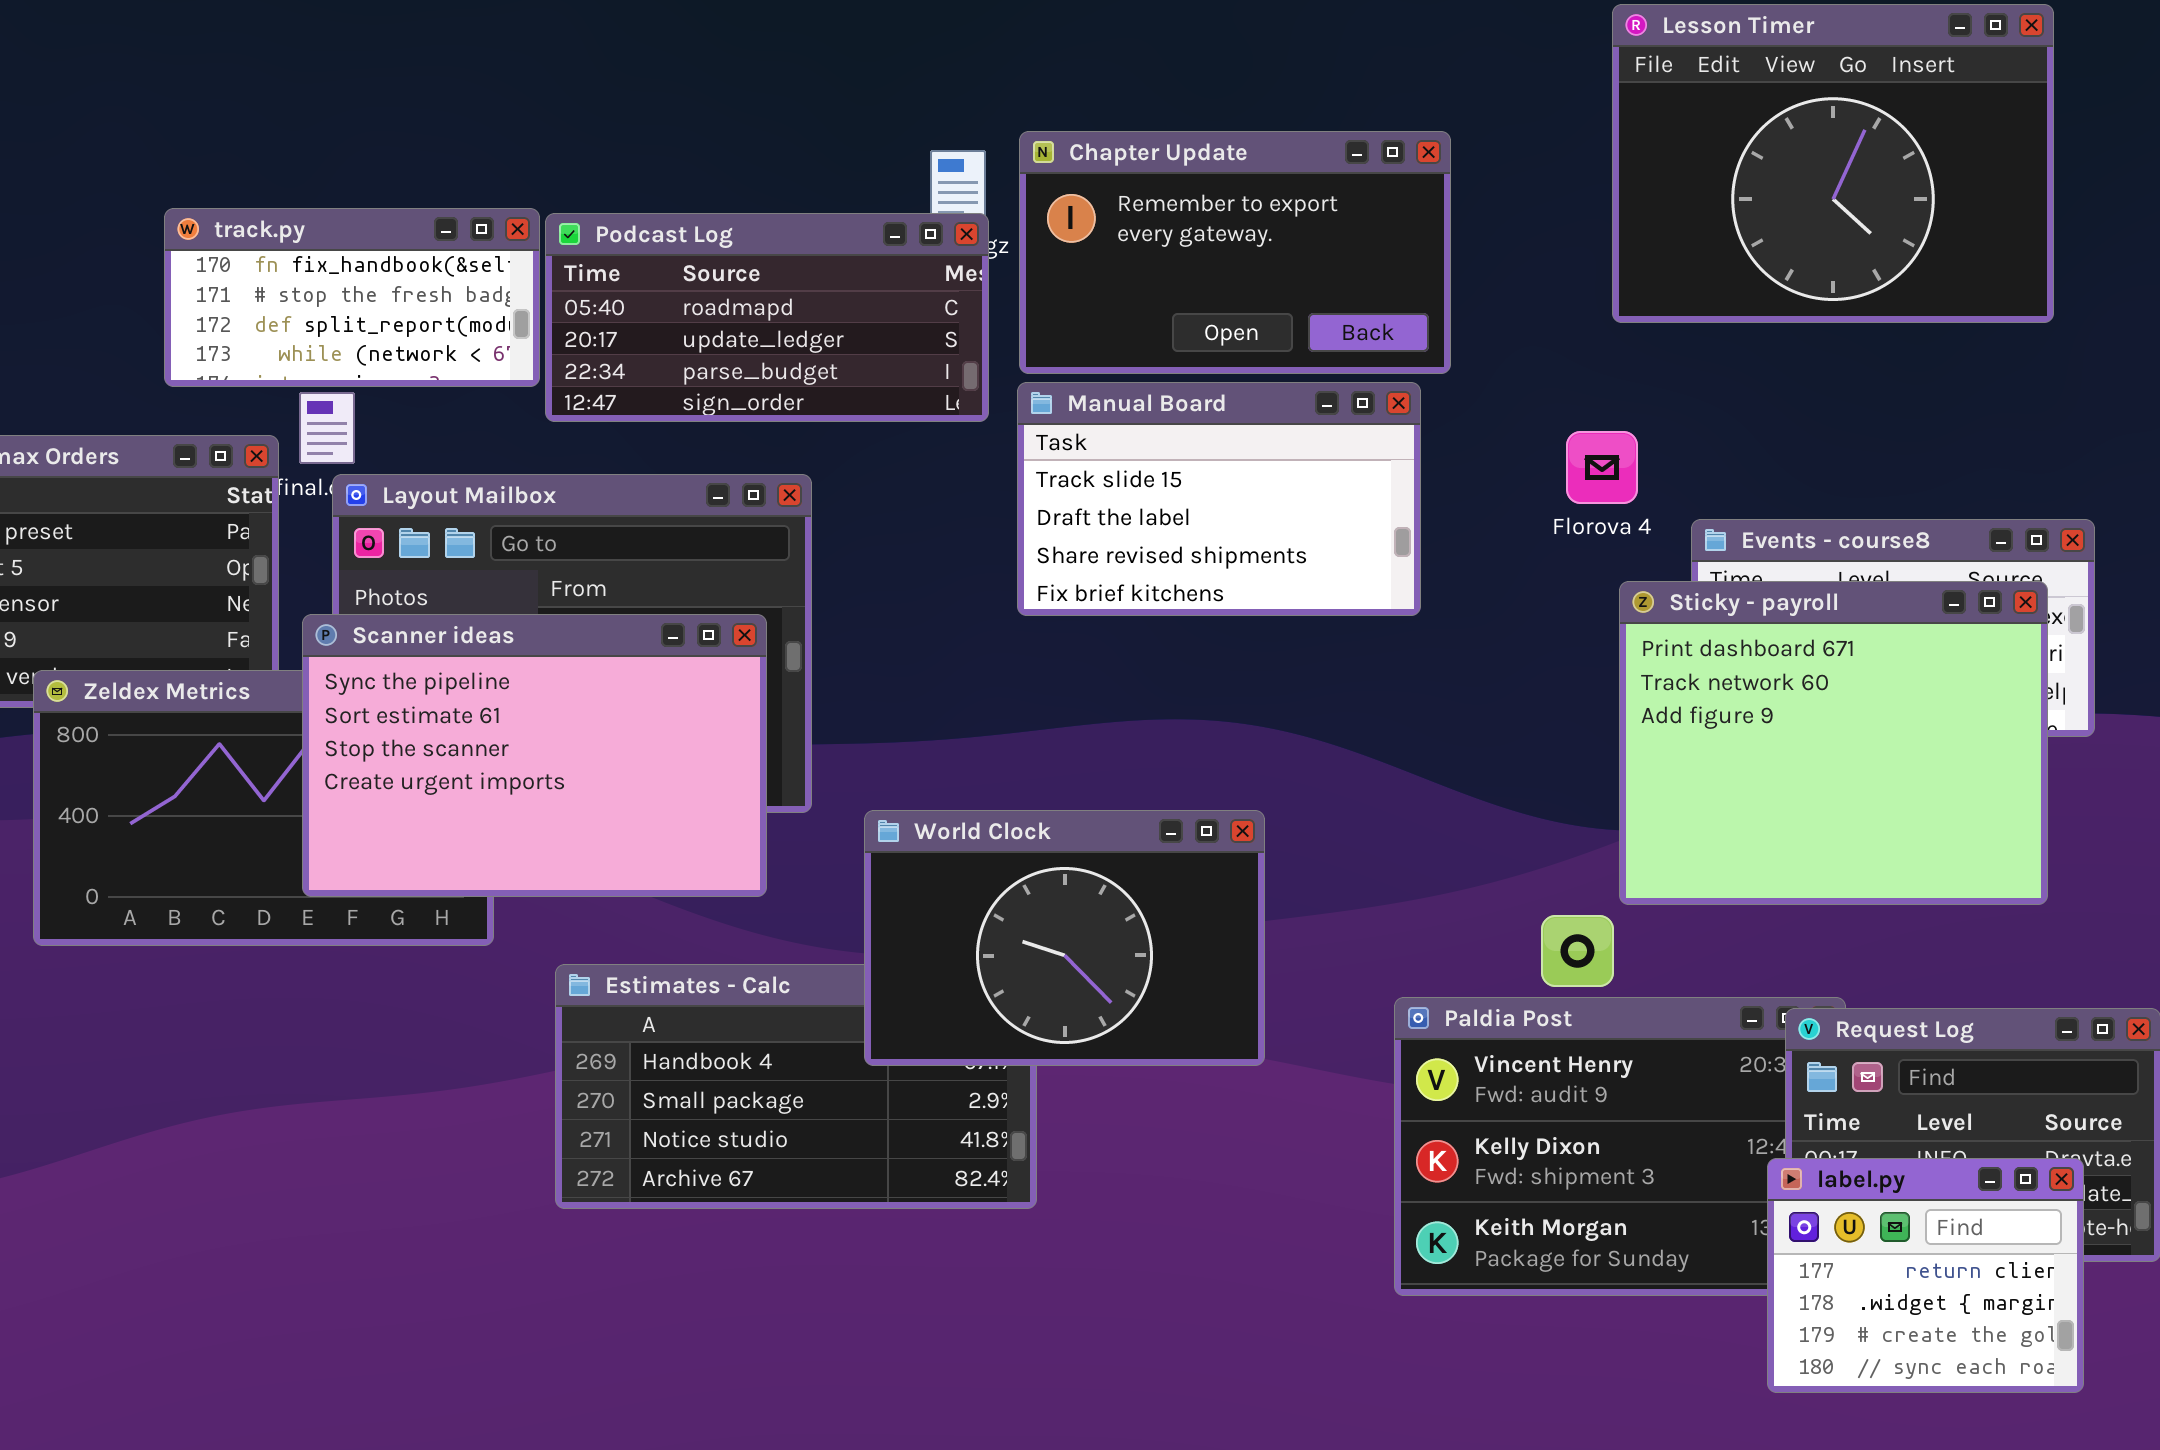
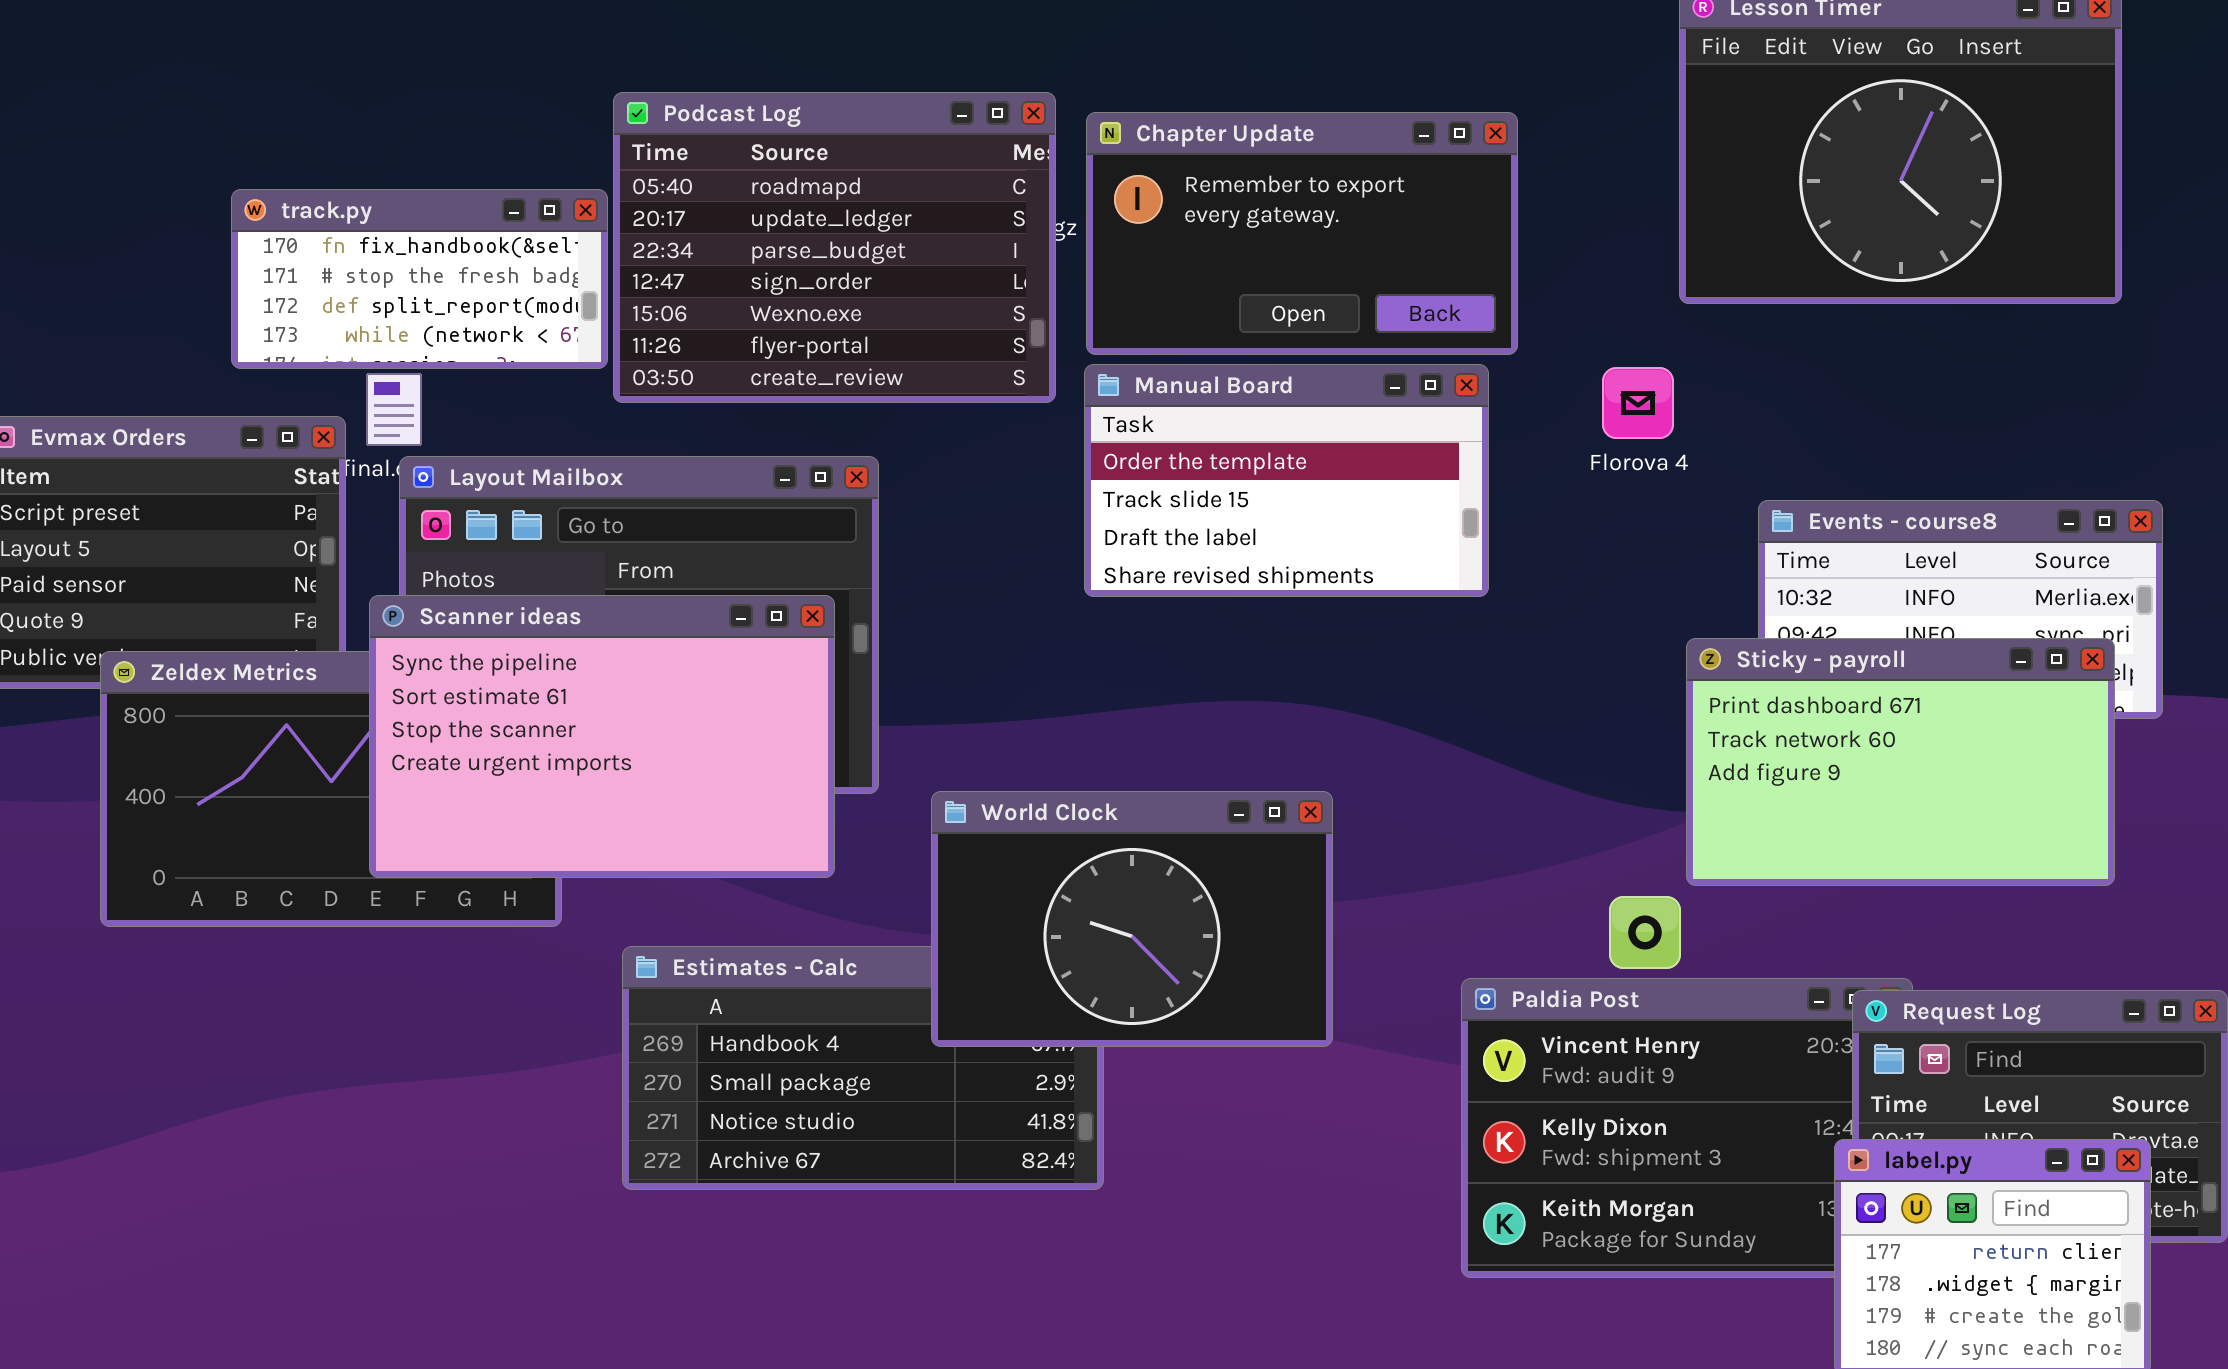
Podcast Log: [545,213,989,422] -> [613,92,1056,403], resized
Manual Board: [1017,382,1421,616] -> [1084,364,1489,597], scrolled up 1 row
Florova 4: [1566,431,1638,504] -> [1602,367,1674,439], moved
Sticky - payroll: [1619,581,2048,905] -> [1686,638,2115,886], resized

